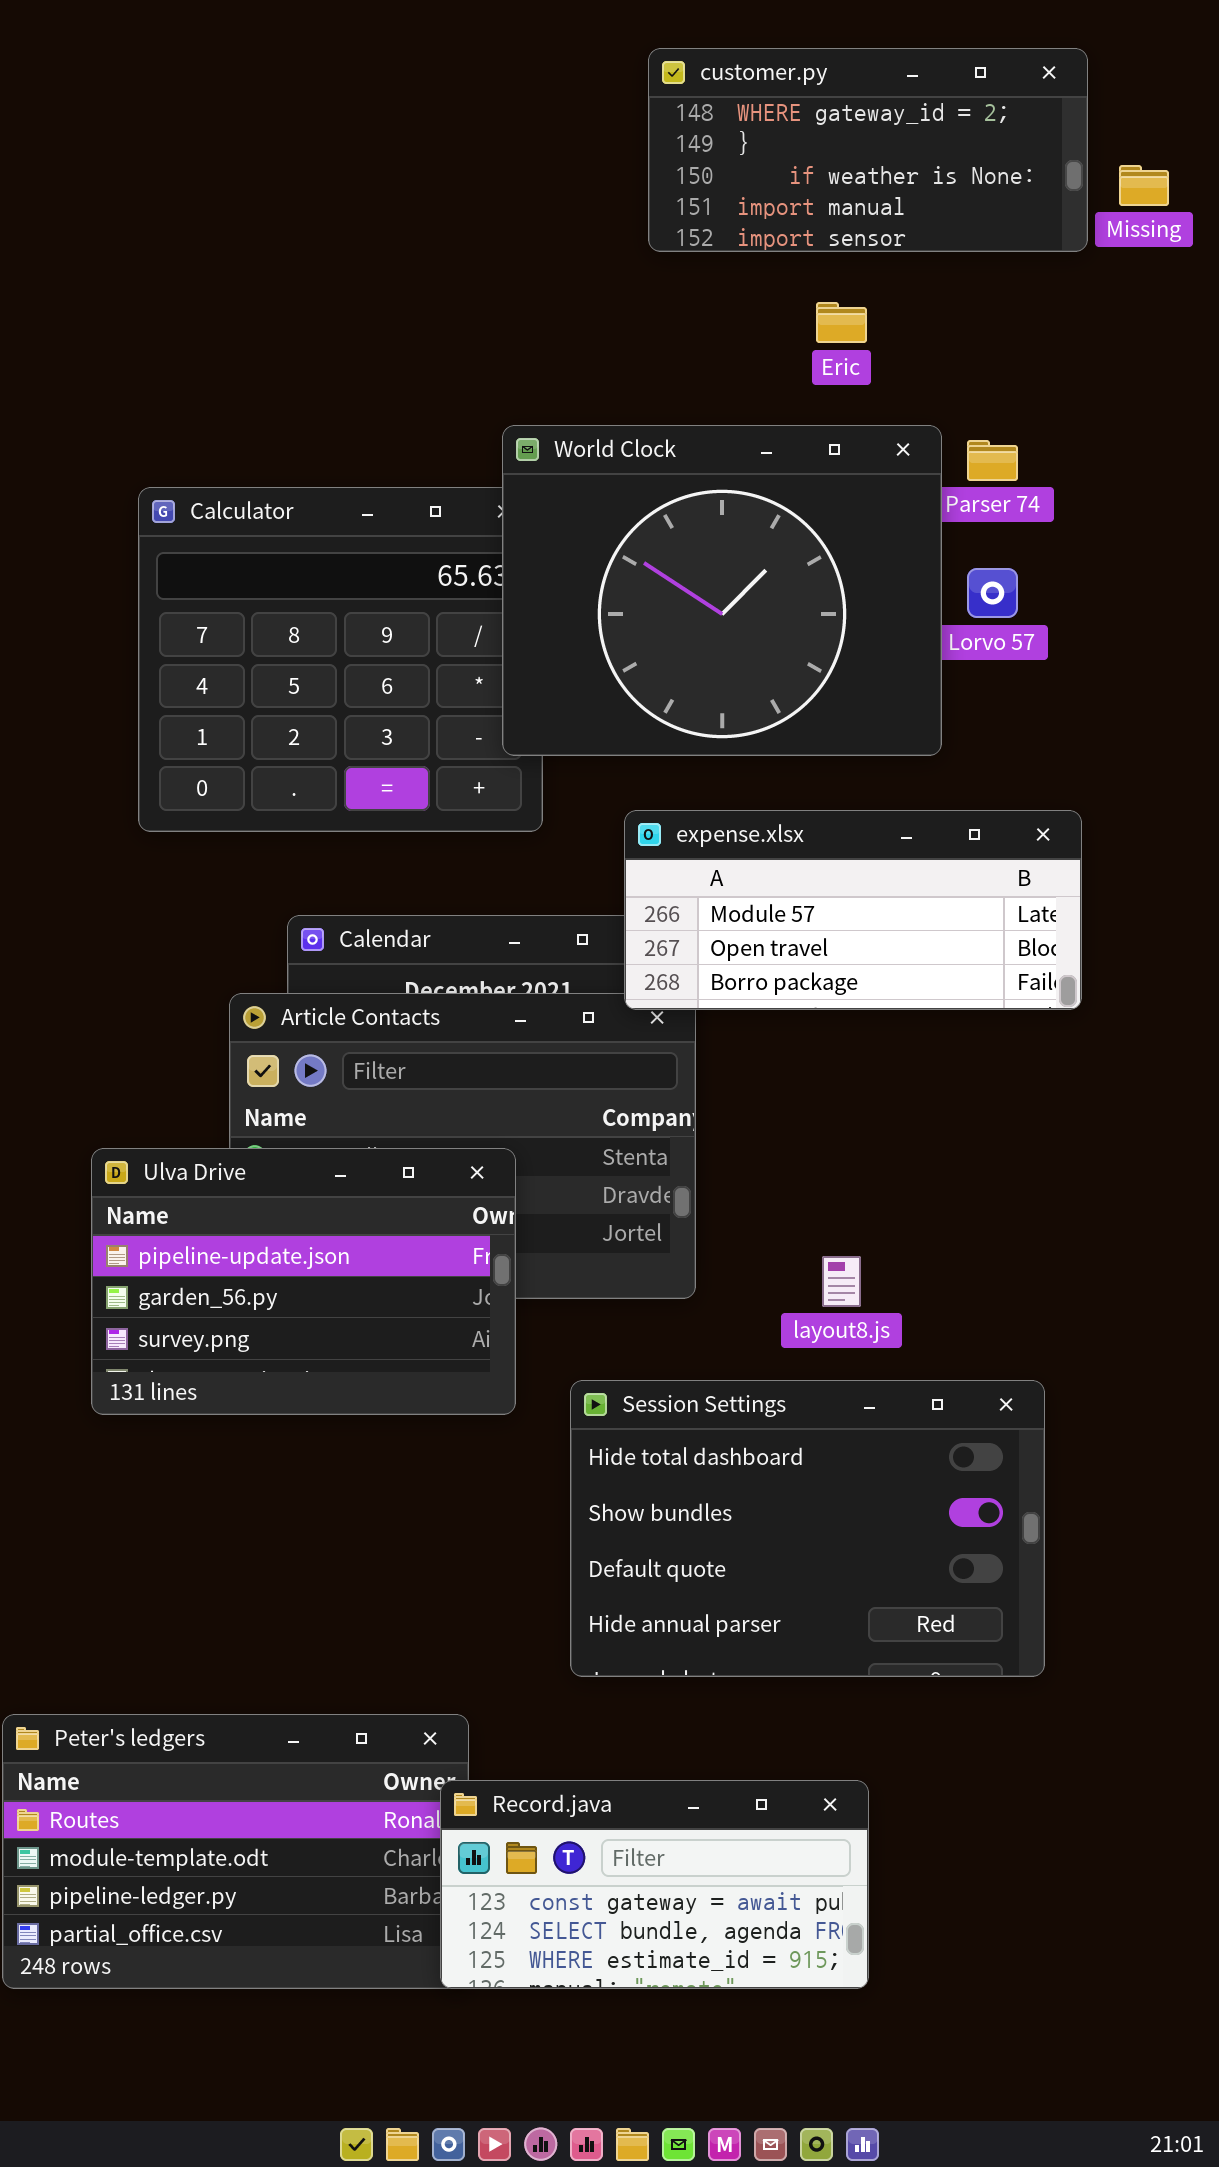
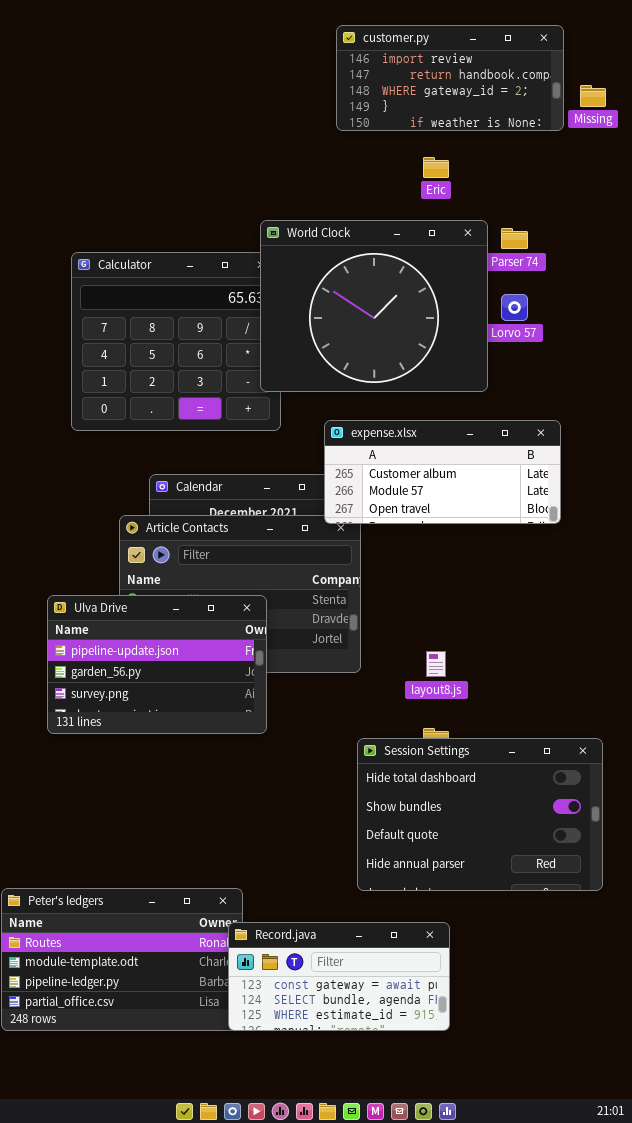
customer.py: [648,48,1088,252] -> [336,25,564,131], scrolled up 2 rows
expense.xlsx: [624,810,1082,1010] -> [324,420,561,524], scrolled up 1 row
Session Settings: [570,1380,1045,1677] -> [357,738,603,891], moved

